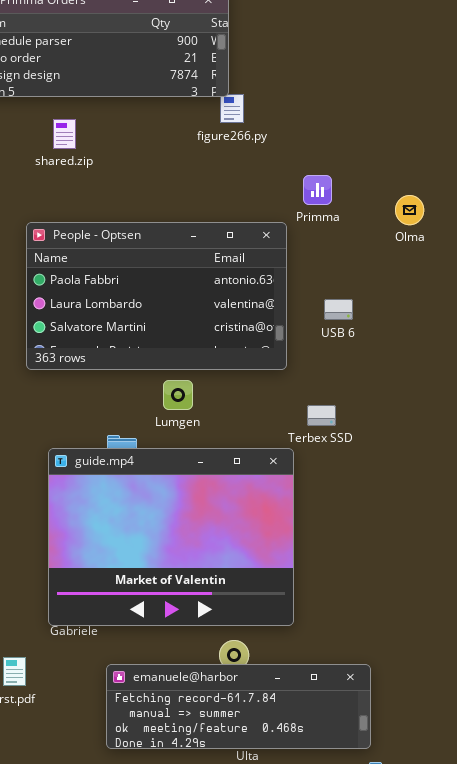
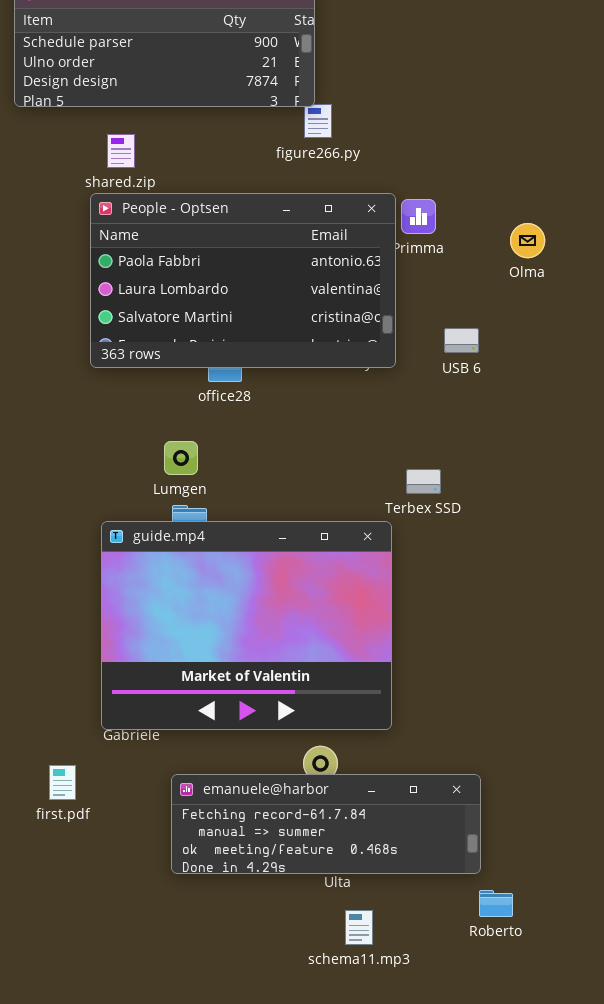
People - Optsen: [26,222,287,370] -> [90,193,396,368], moved
USB 6: [324,299,353,320] -> [444,328,479,353], moved
Lumgen: [163,380,193,410] -> [164,441,198,475], moved

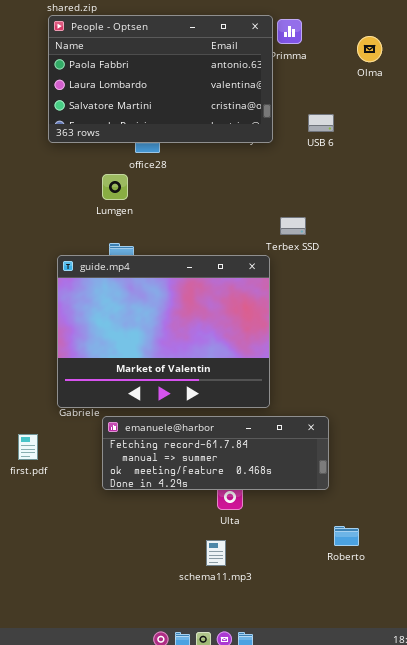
Lumgen: [164,441,198,475] -> [102,174,128,200], moved
emanuele@harbor: [171,774,481,874] -> [102,416,329,490], moved
schema11.mp3: [345,910,373,945] -> [206,540,226,566], moved

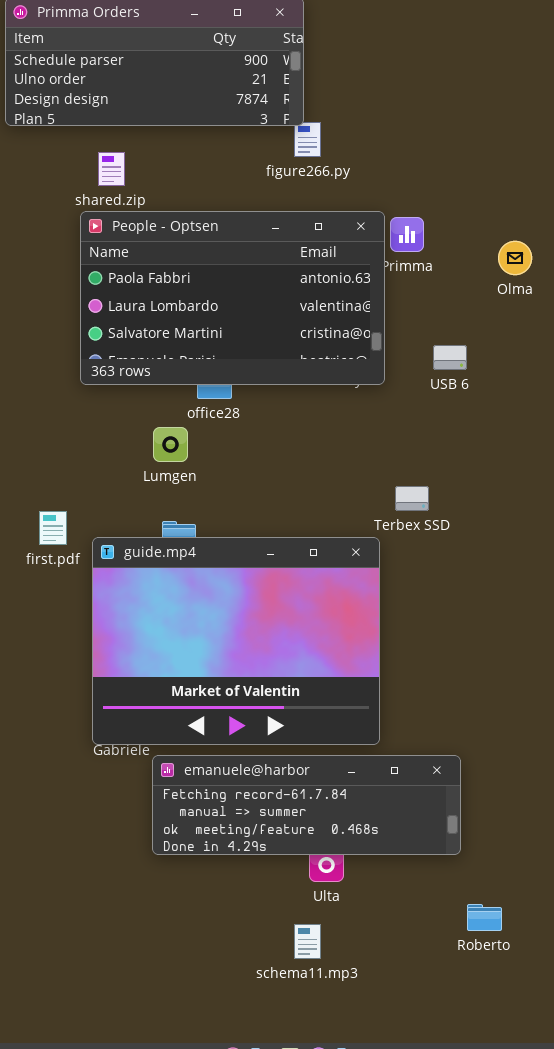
first.pdf: [18,434,38,460] -> [39,511,67,545], moved

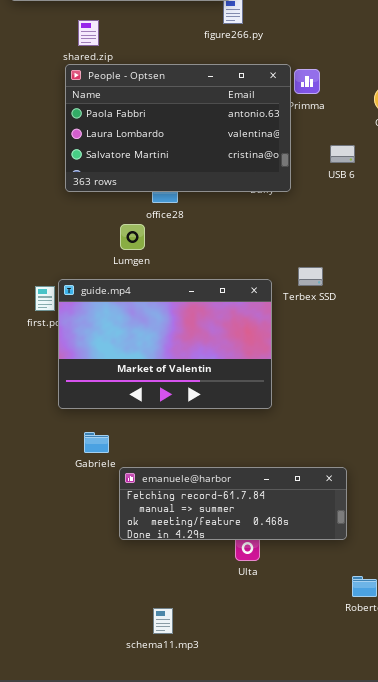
USB 6: [433,345,467,370] -> [330,145,355,163], moved
guide.mp4: [92,537,380,745] -> [58,279,272,409], moved, resized
schema11.mp3: [294,924,321,959] -> [153,608,173,634], moved

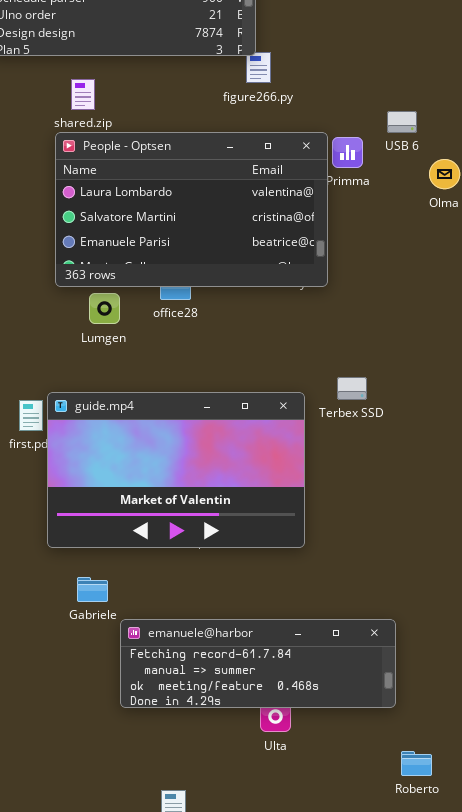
People - Optsen: [65,64,291,192] -> [55,132,328,287], scrolled down 1 row
USB 6: [330,145,355,163] -> [387,111,417,133], moved
Lumgen: [120,224,145,250] -> [89,293,120,324], moved

